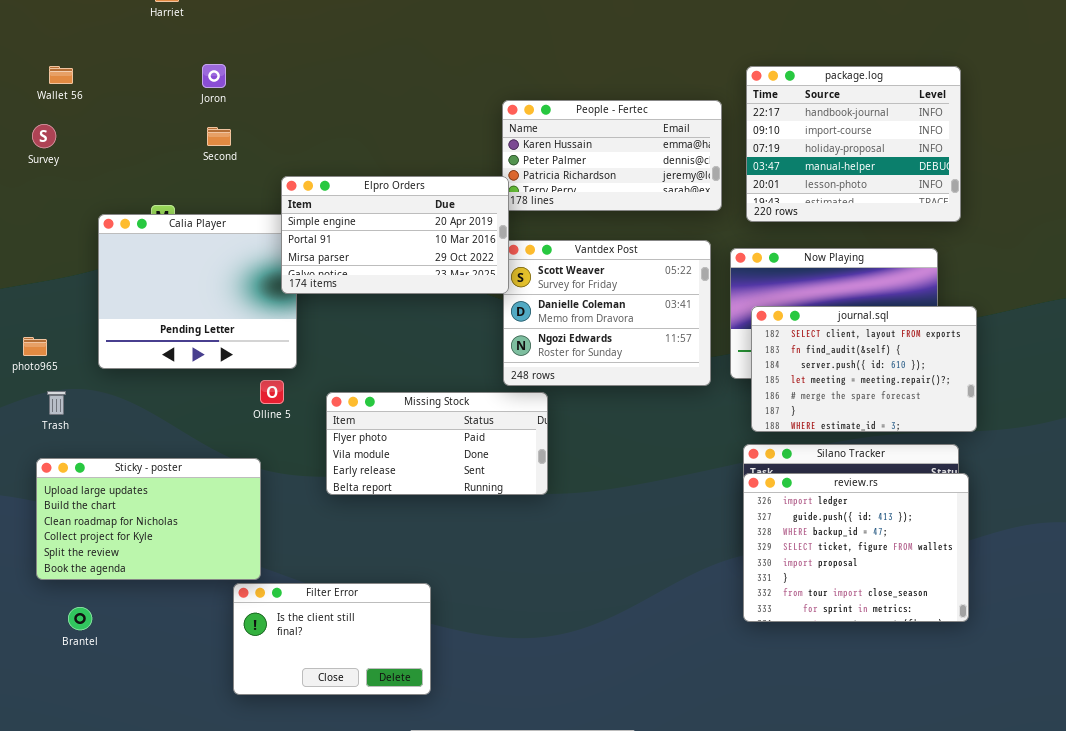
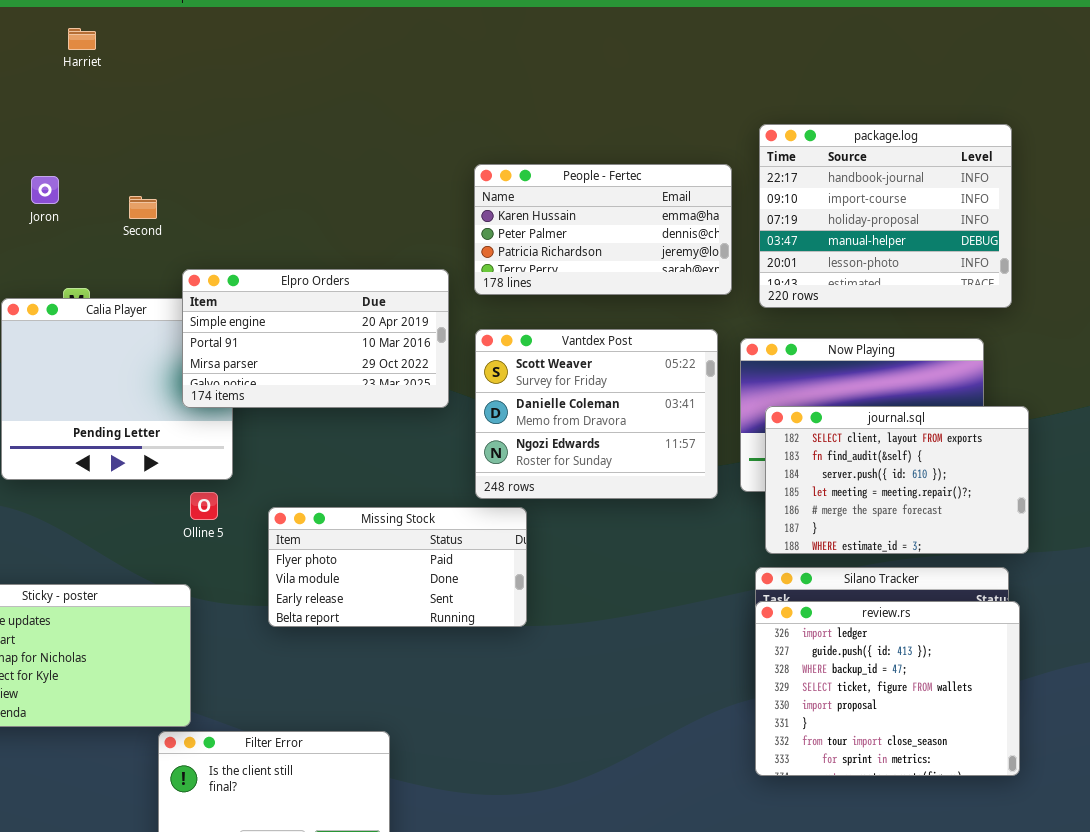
Joron: [202,64,226,88] -> [31,176,59,204], moved
Elpro Orders: [281,176,509,294] -> [182,269,449,408], moved

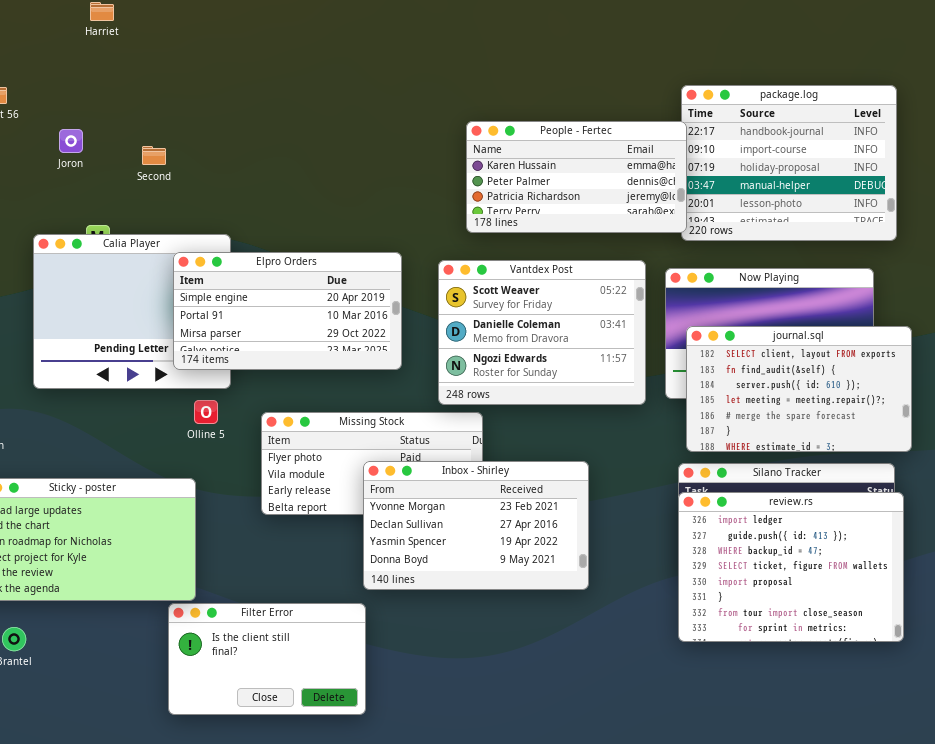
People - Fertec: [474,164,732,295] -> [466,121,687,233], moved
Elpro Orders: [182,269,449,408] -> [173,252,402,370], moved
Inbox - Shirley: none -> [363,461,589,590], opened

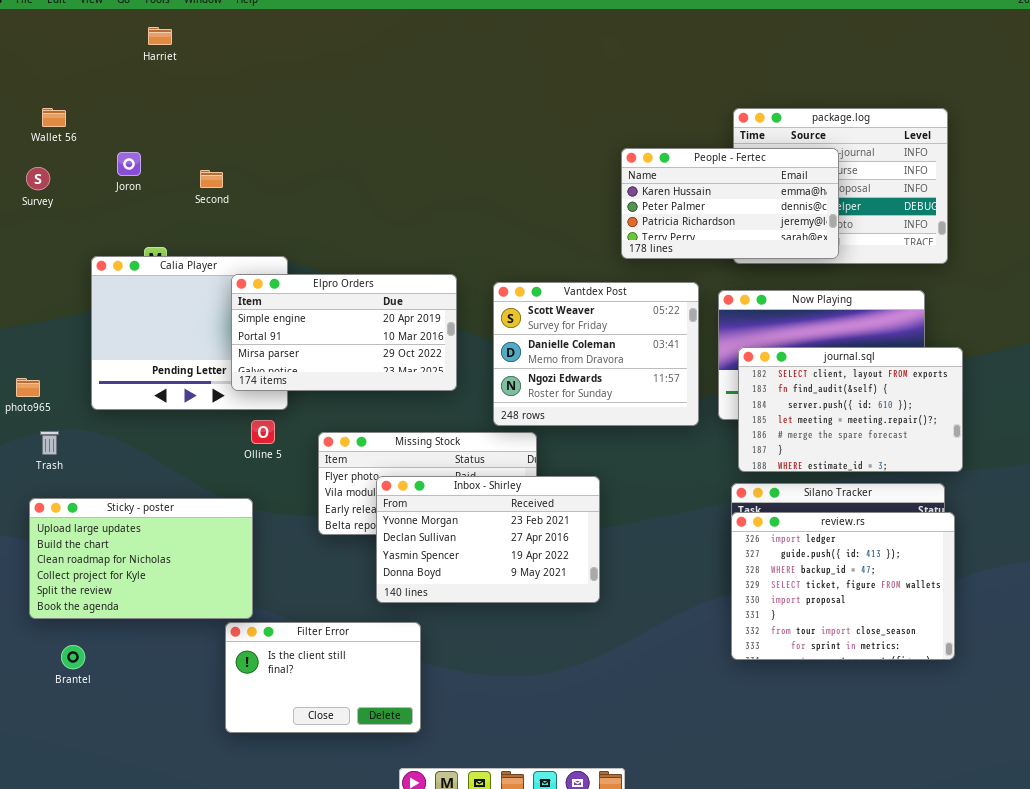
People - Fertec: [466,121,687,233] -> [621,148,839,259], moved
Inbox - Shirley: [363,461,589,590] -> [376,476,600,603], moved

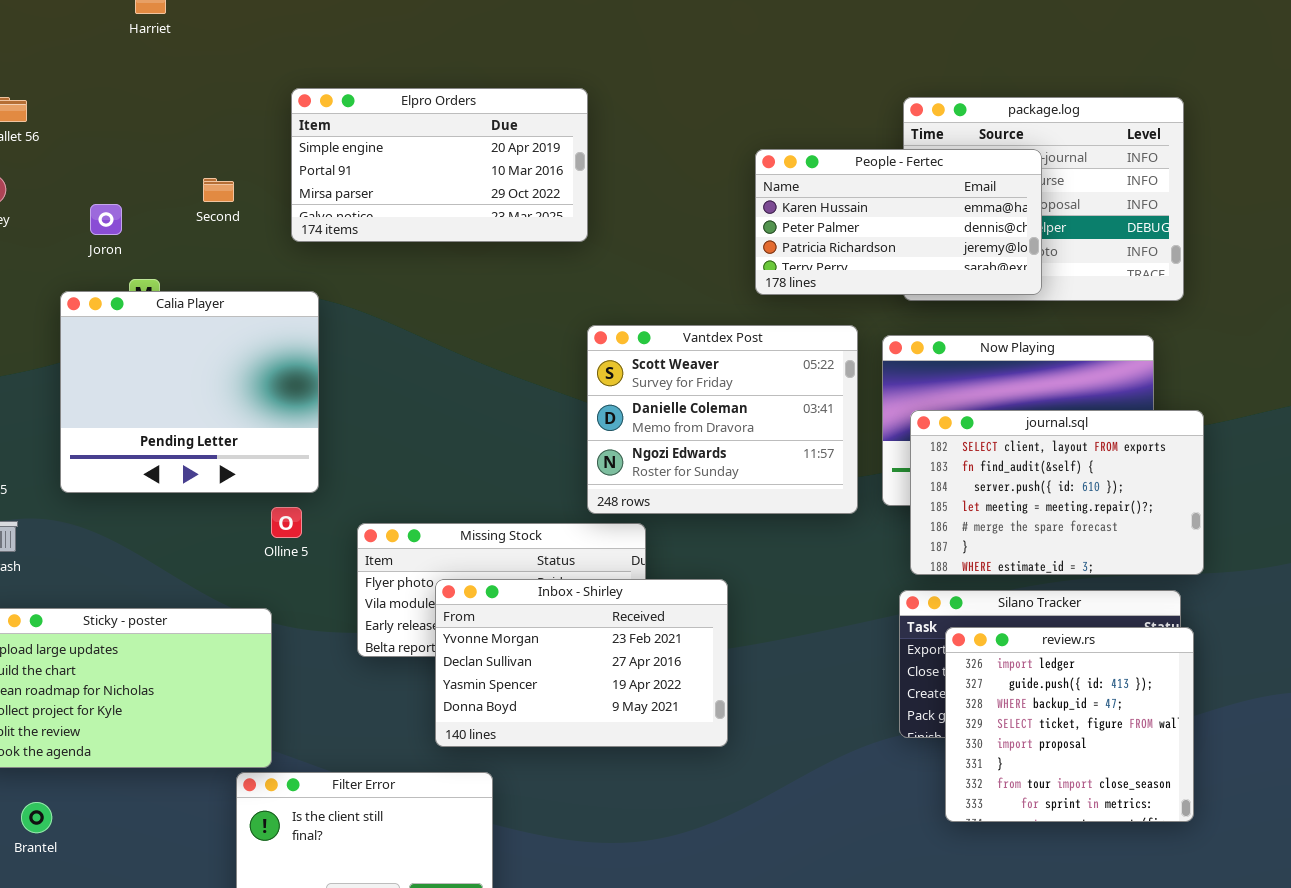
Joron: [117,152,141,176] -> [90,204,122,235], moved
Elpro Orders: [231,274,457,391] -> [291,88,588,242], moved
review.rs: [731,512,955,660] -> [945,627,1194,822], resized

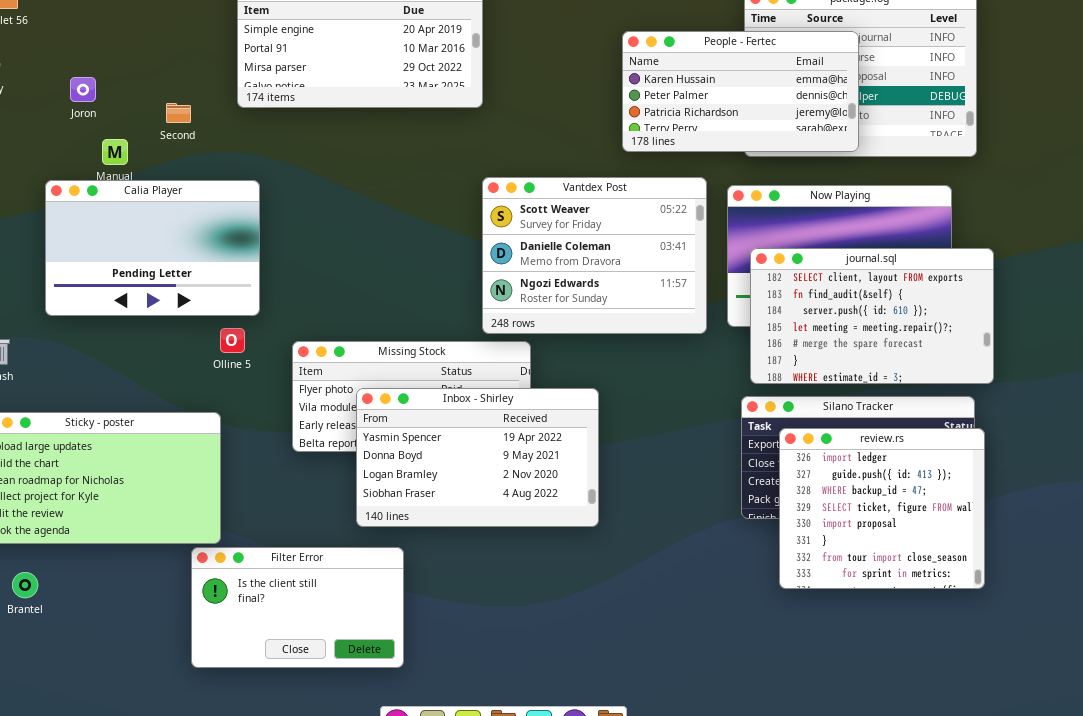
Second: [203,178,234,202] -> [166,103,191,123], moved
Calia Player: [60,291,319,493] -> [45,180,260,316], resized
Inbox - Shirley: [435,579,728,747] -> [356,388,599,527], scrolled down 2 rows

